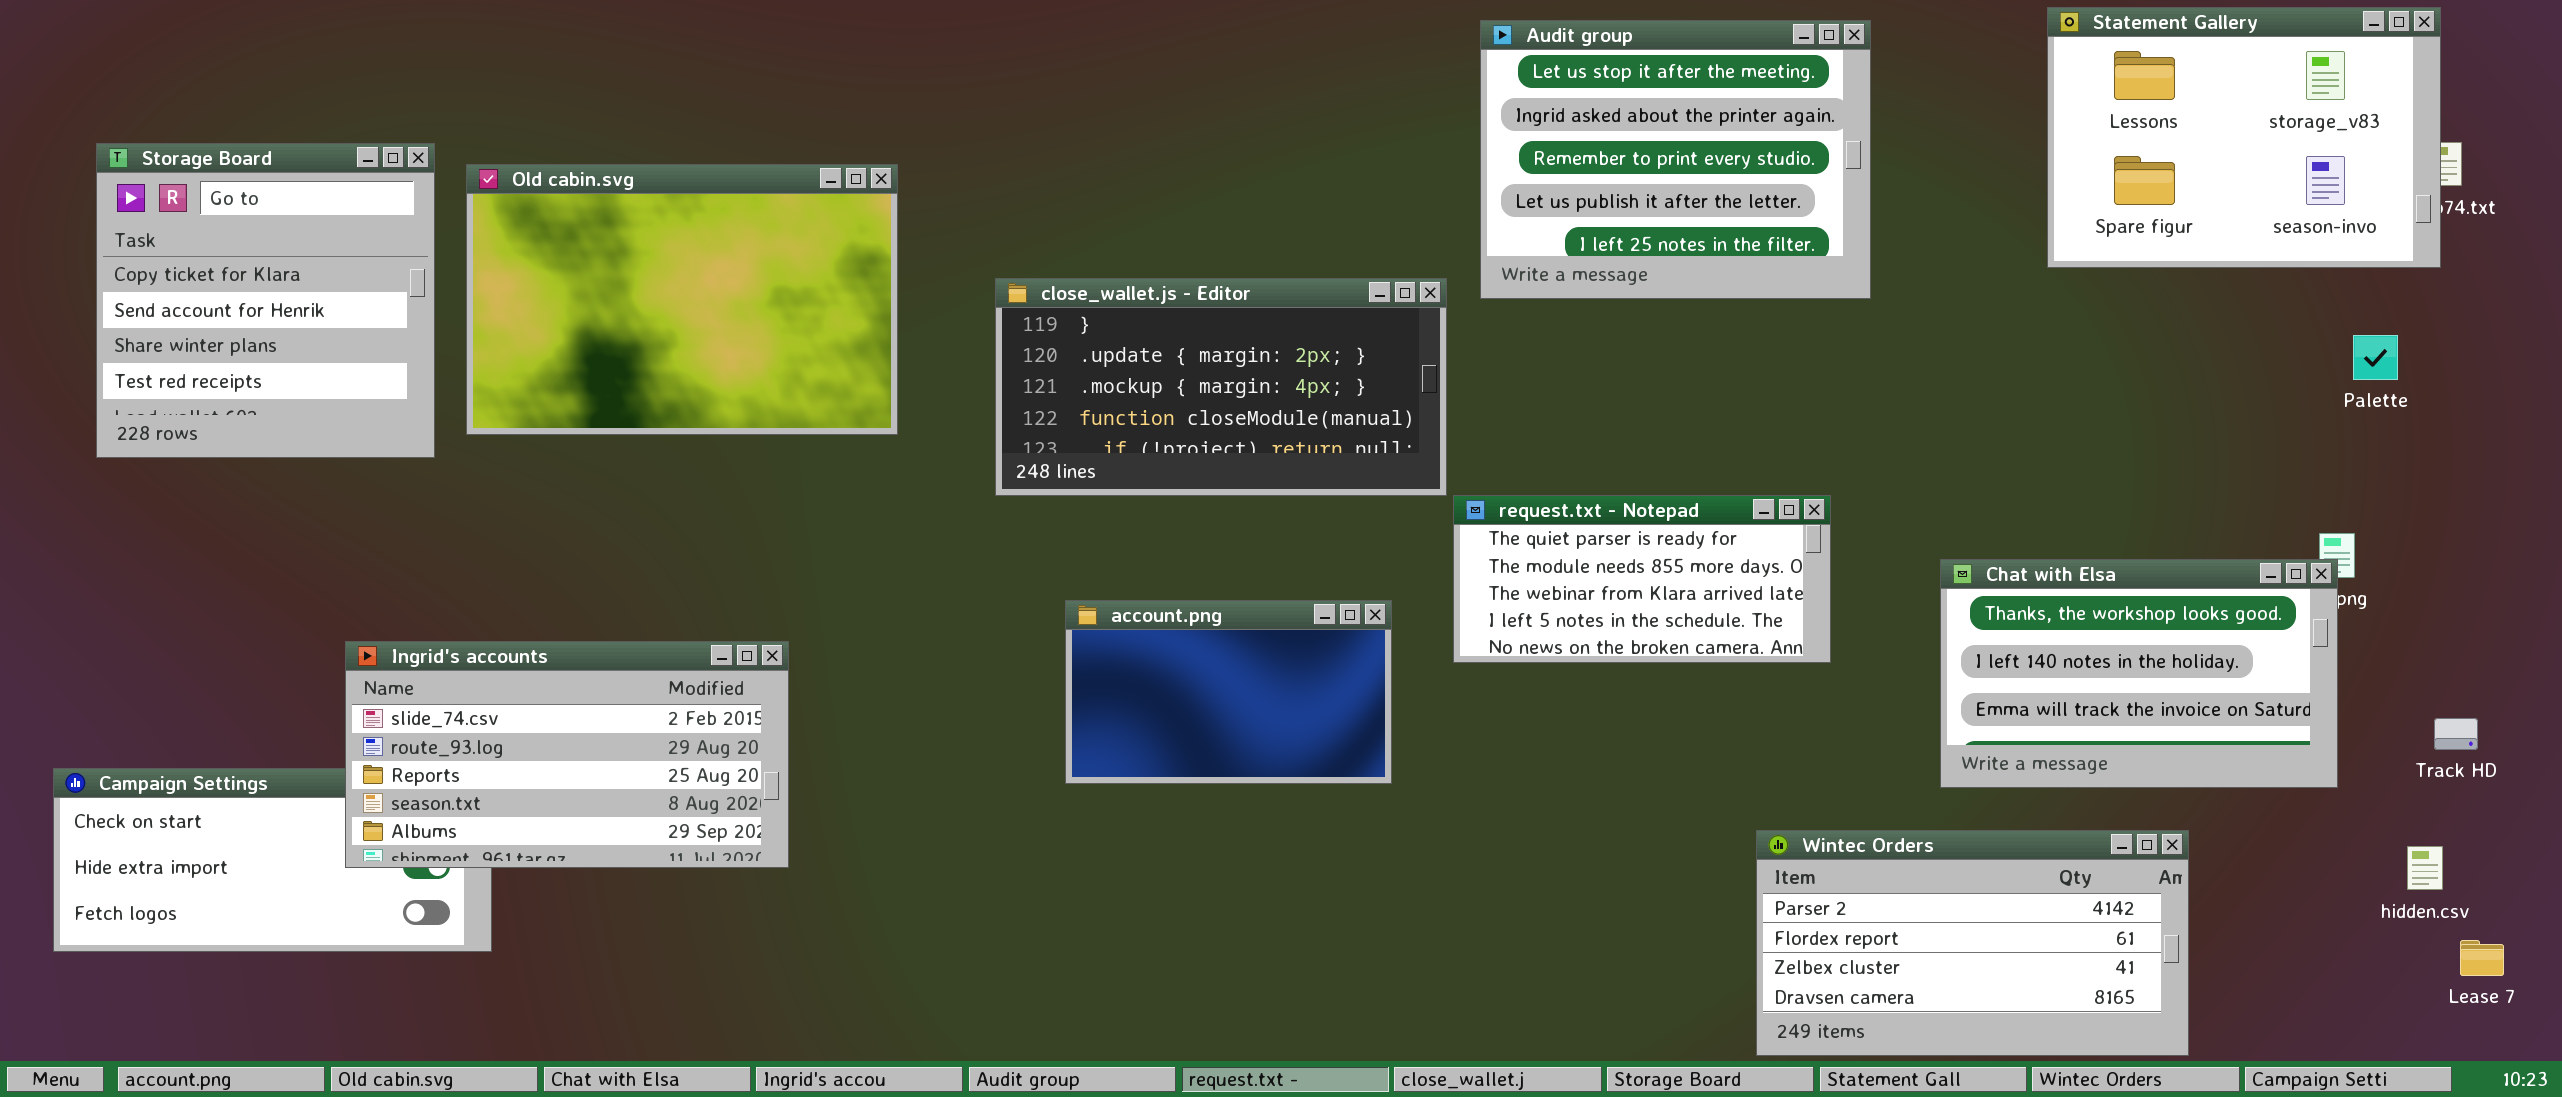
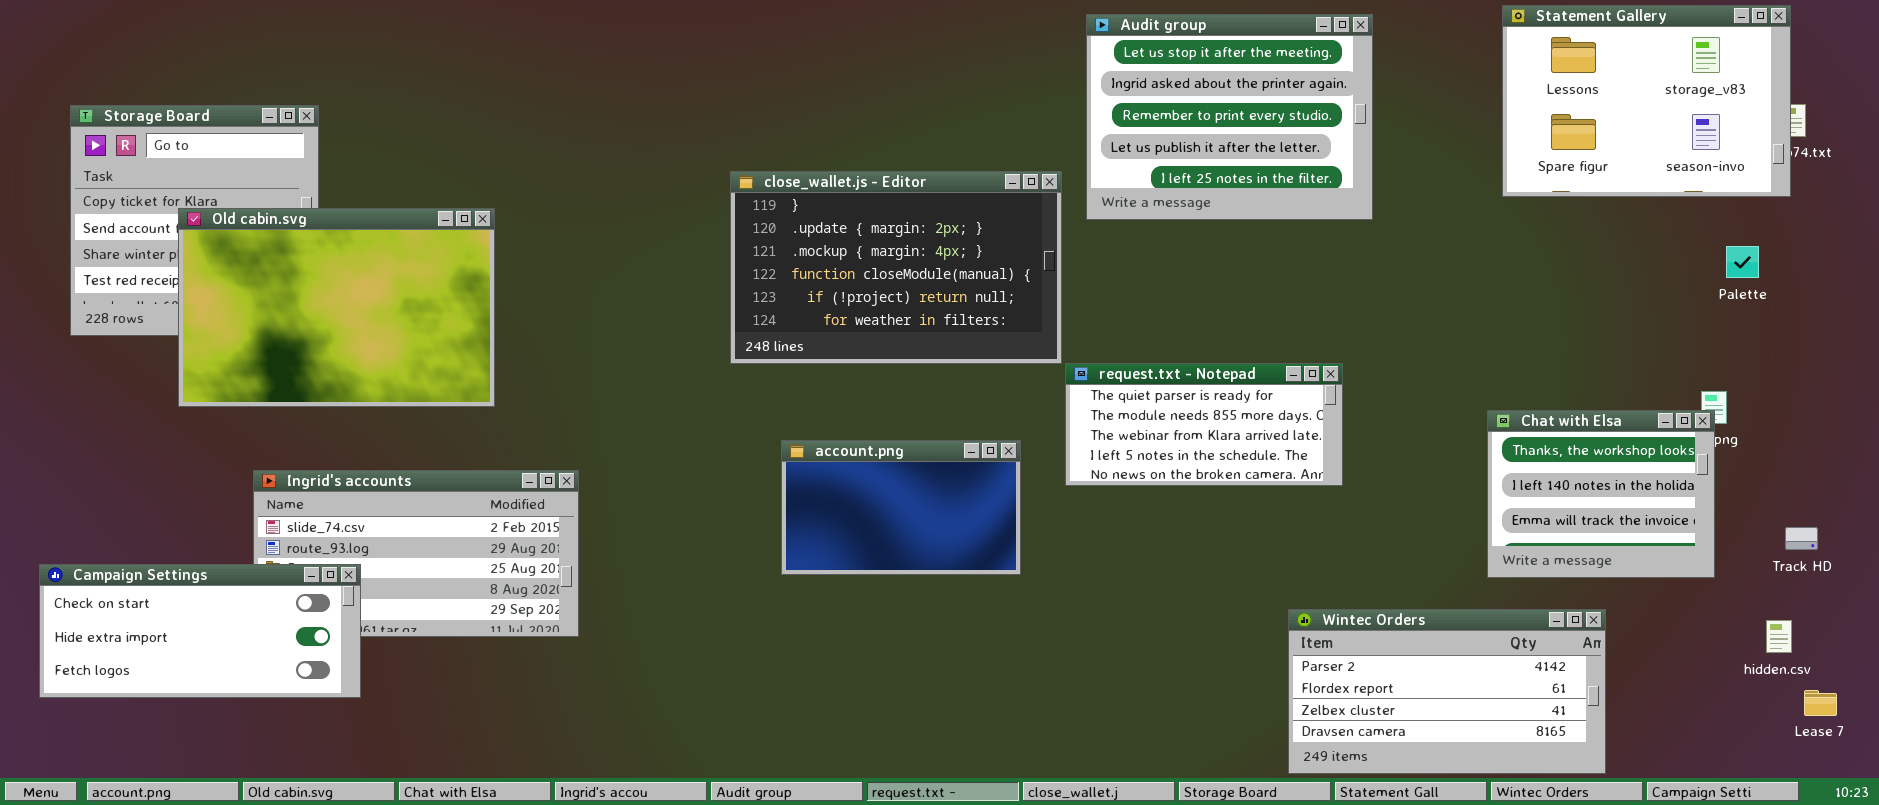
Old cabin.svg: [466,164,898,435] -> [178,208,495,407], moved
close_wallet.js - Editor: [995,278,1447,496] -> [730,171,1062,364], resized
Chat with Elsa: [1940,559,2338,788] -> [1487,410,1715,578], resized
Campaign Settings: [53,768,492,952] -> [39,564,361,698], raised

